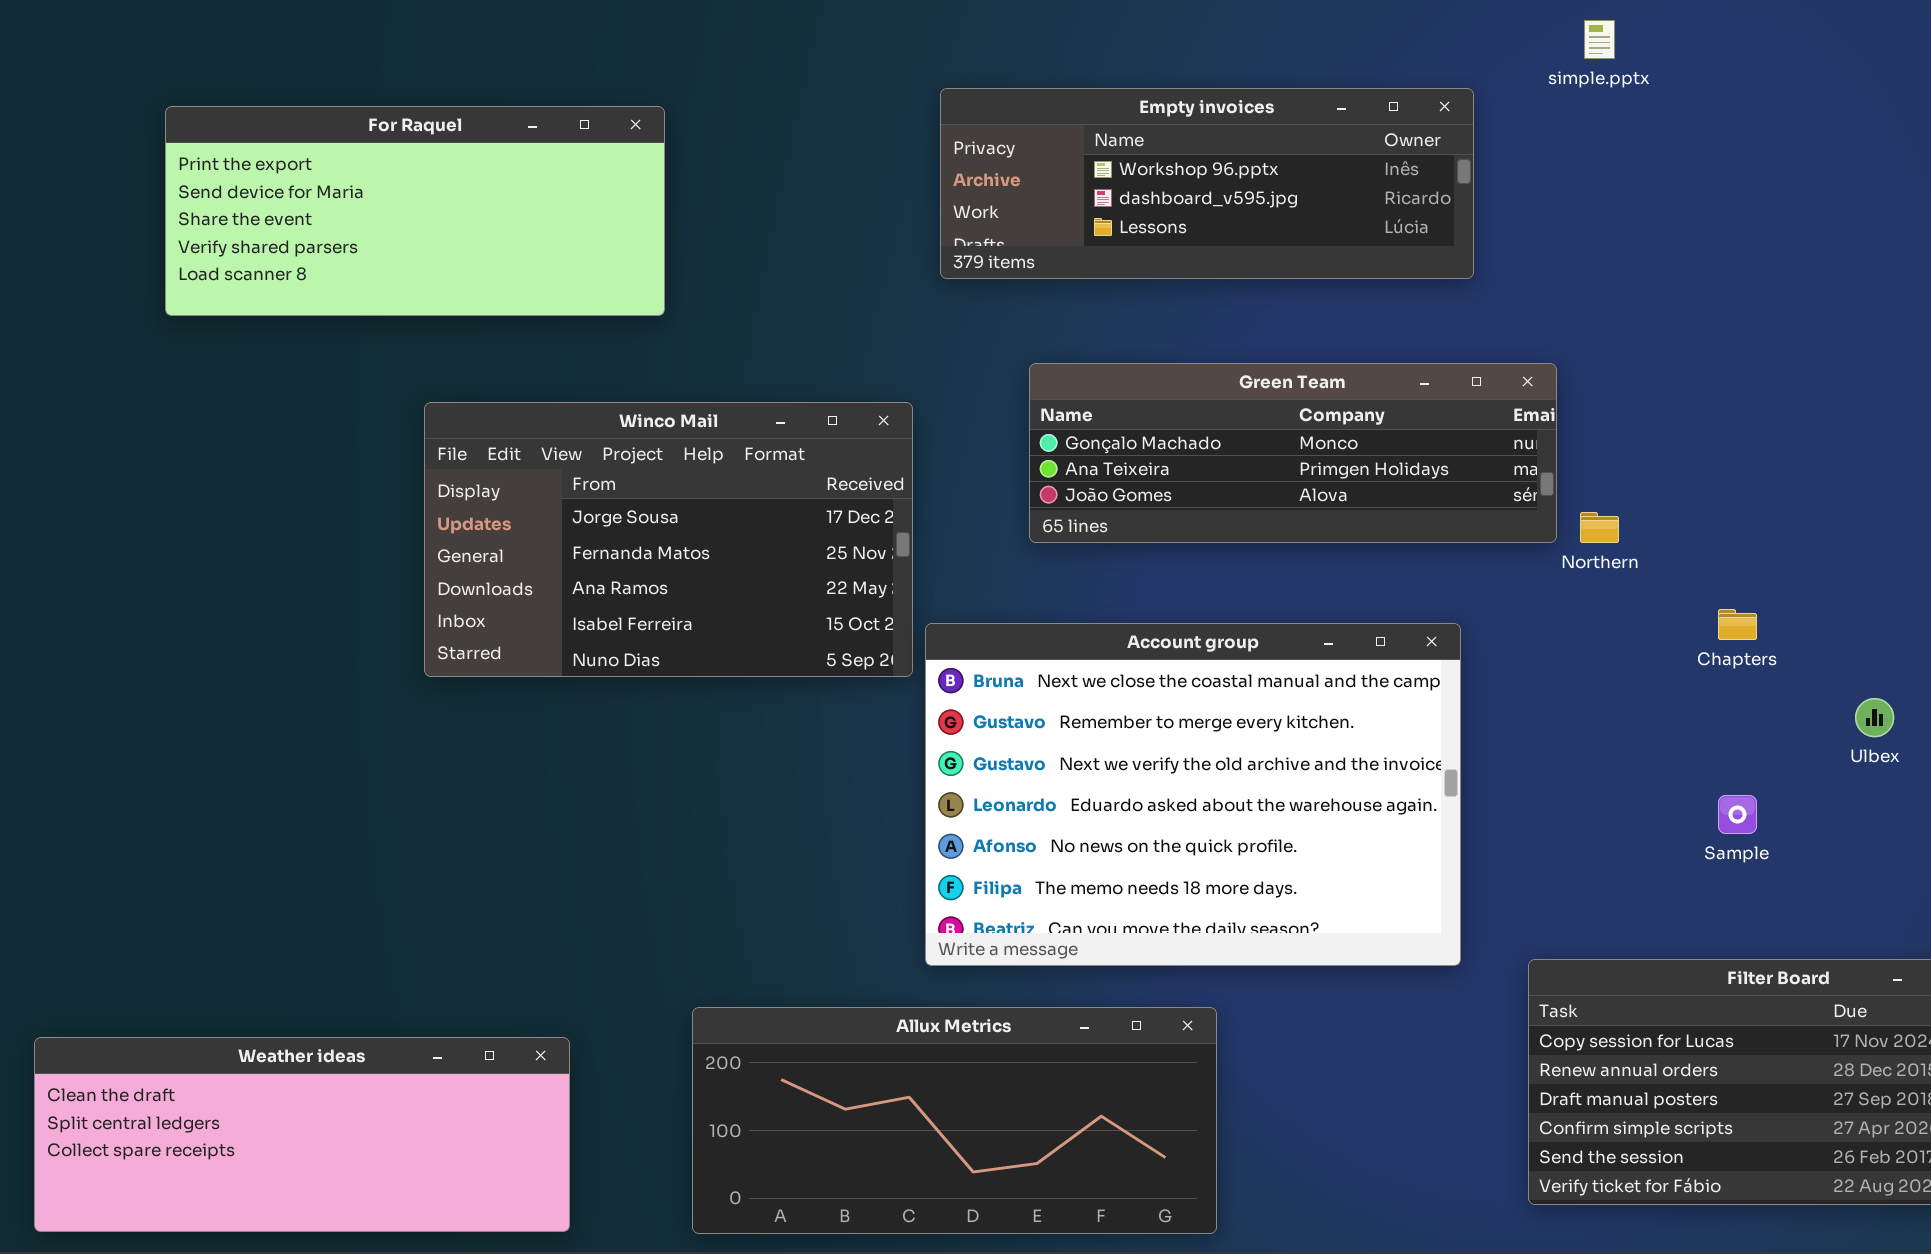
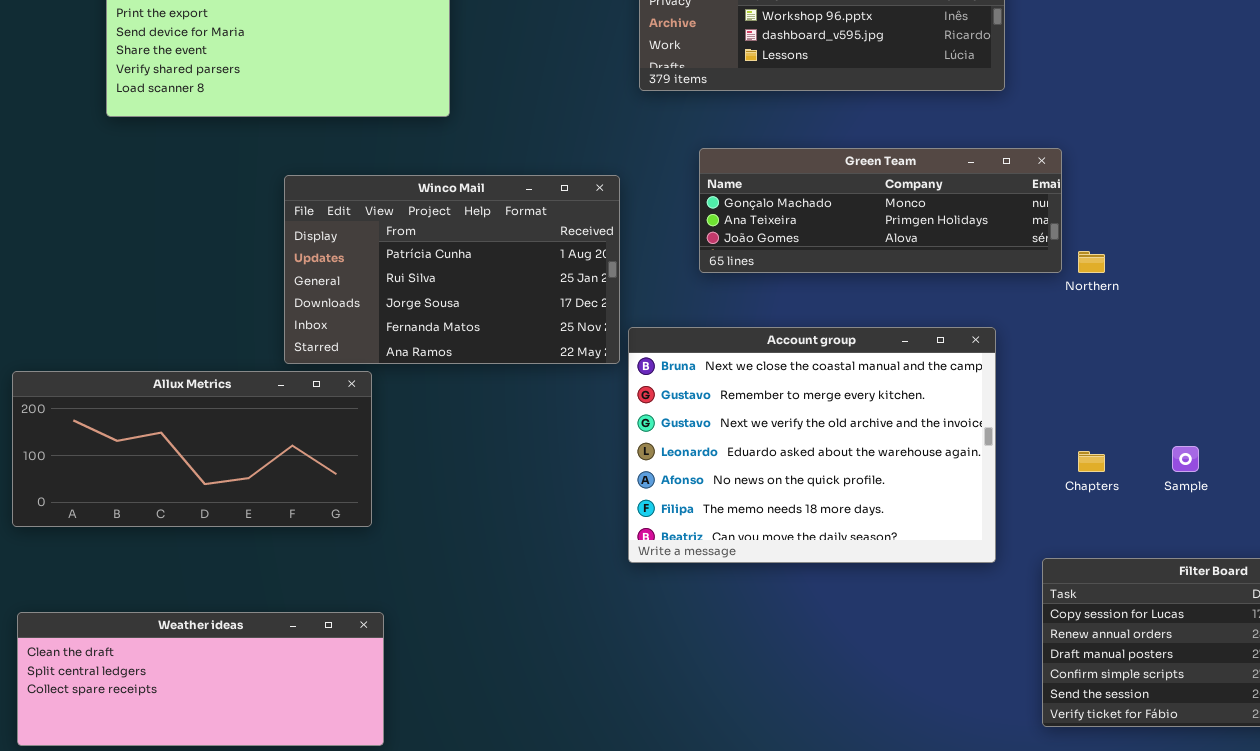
Winco Mail: [424,402,913,677] -> [284,175,620,364], scrolled up 2 rows
Chapters: [1718,609,1757,640] -> [1078,451,1105,472], moved
Allux Metrics: [692,1007,1217,1234] -> [12,371,372,527], moved

